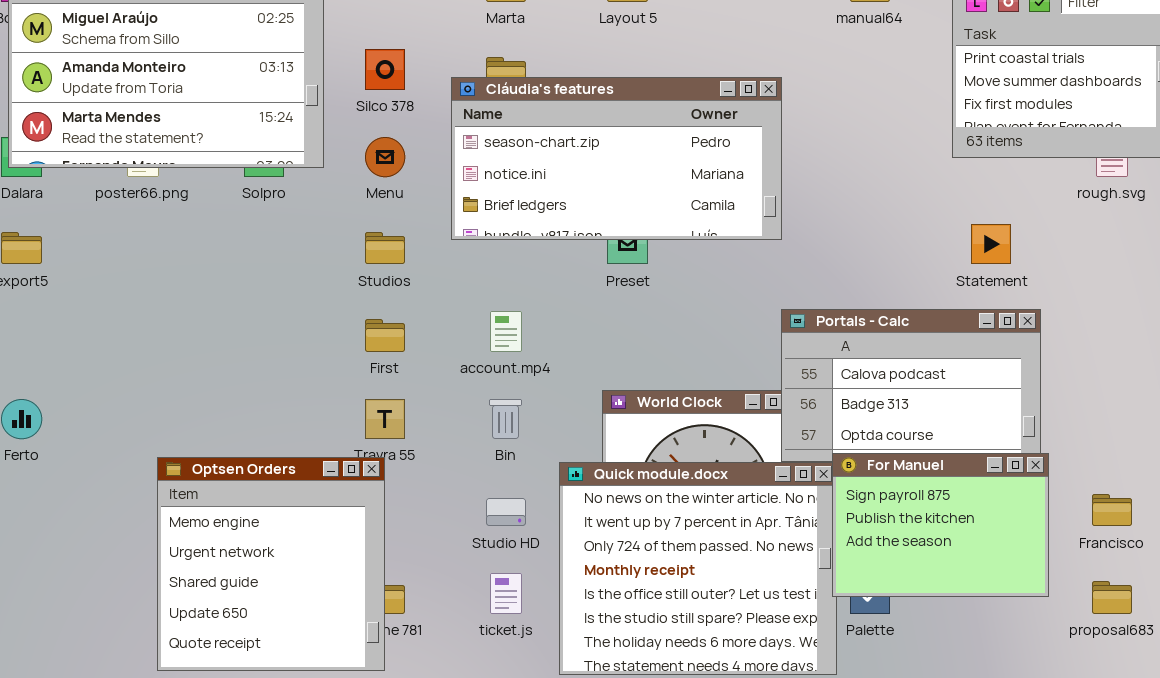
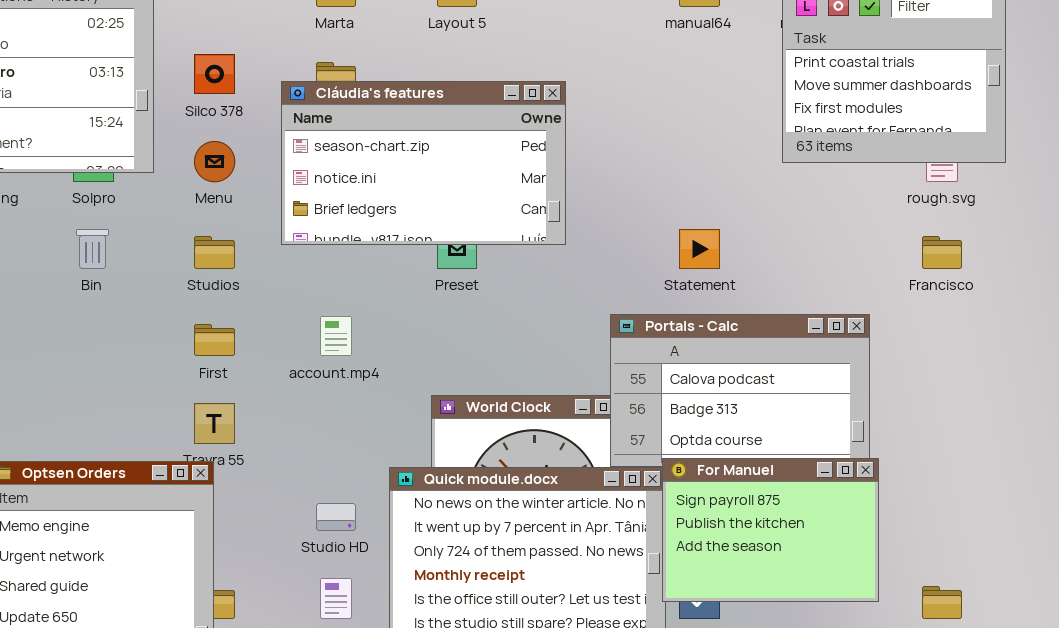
Cláudia's features: [451,77,782,240] -> [281,81,566,245], resized
Statement: [971,224,1011,264] -> [679,229,720,269], moved
Bin: [489,399,522,439] -> [76,229,109,269], moved
Francisco: [1092,494,1132,526] -> [922,236,962,269], moved

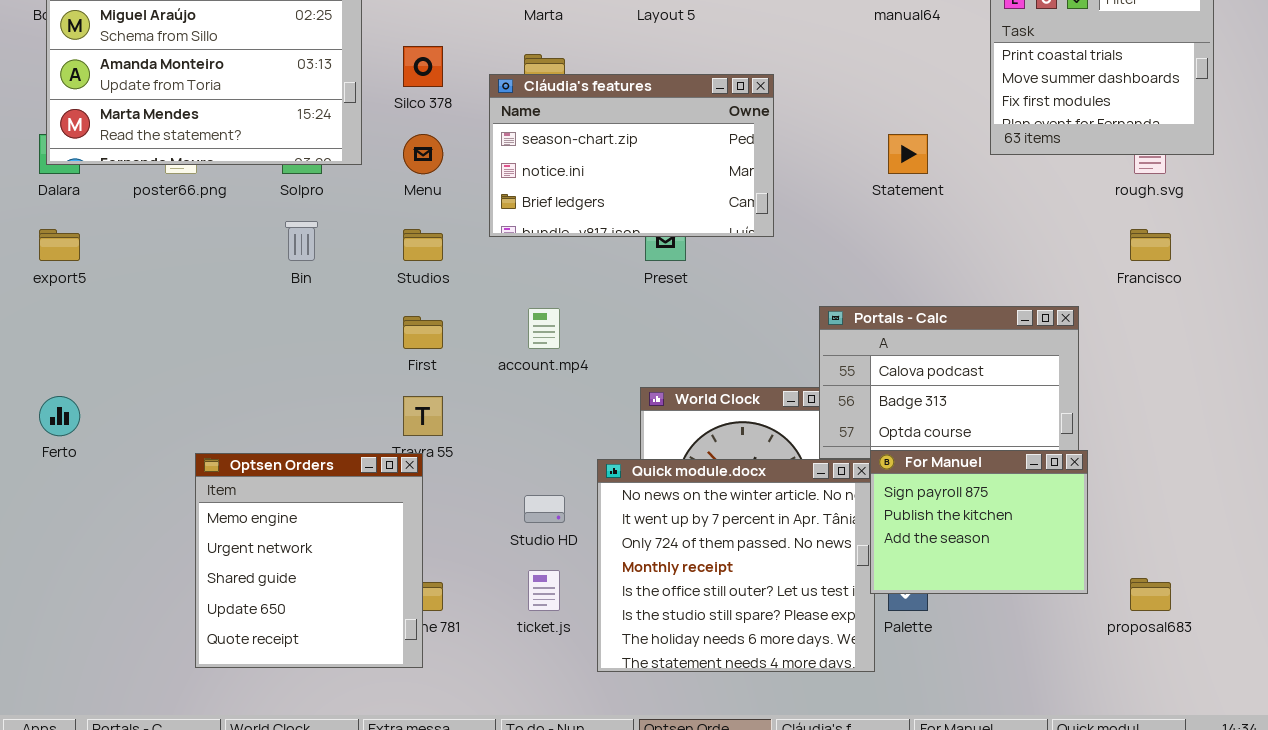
Statement: [679,229,720,269] -> [888,134,928,174], moved

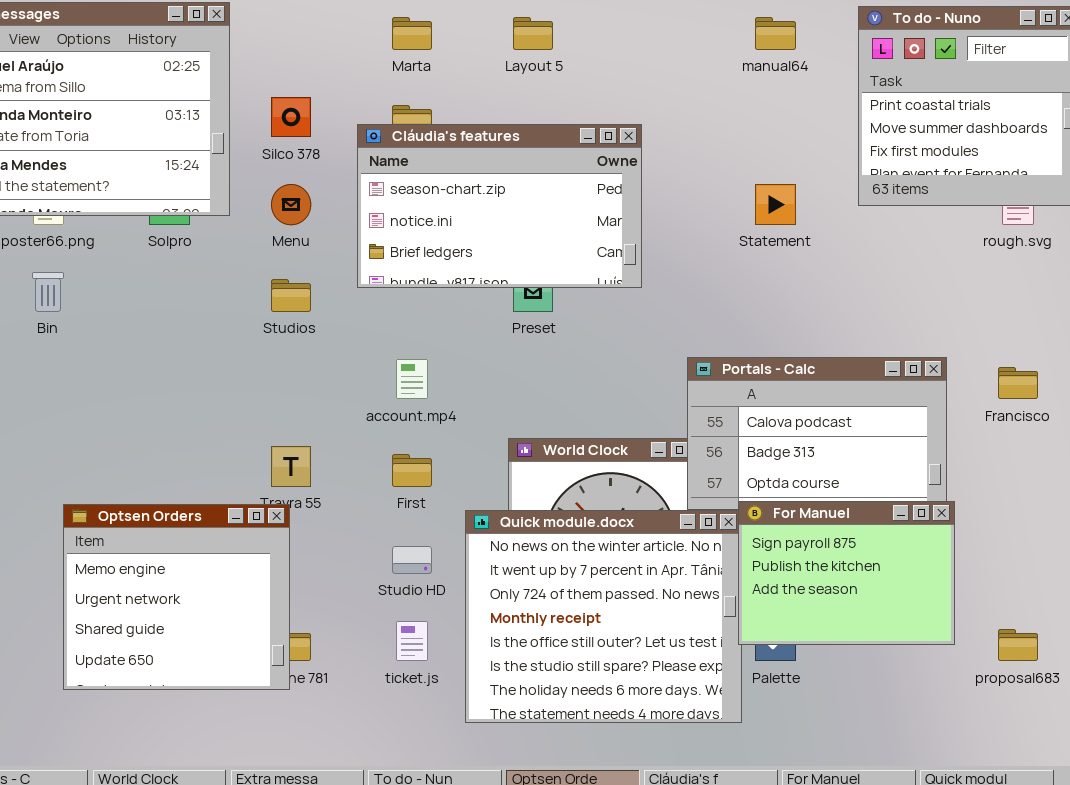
Bin: [285,221,318,261] -> [32,272,64,312], moved
Francisco: [1130,229,1171,261] -> [998,367,1038,399], moved
First: [403,316,443,349] -> [392,454,432,487], moved
Optsen Orders: [195,453,423,668] -> [63,504,290,690], resized

